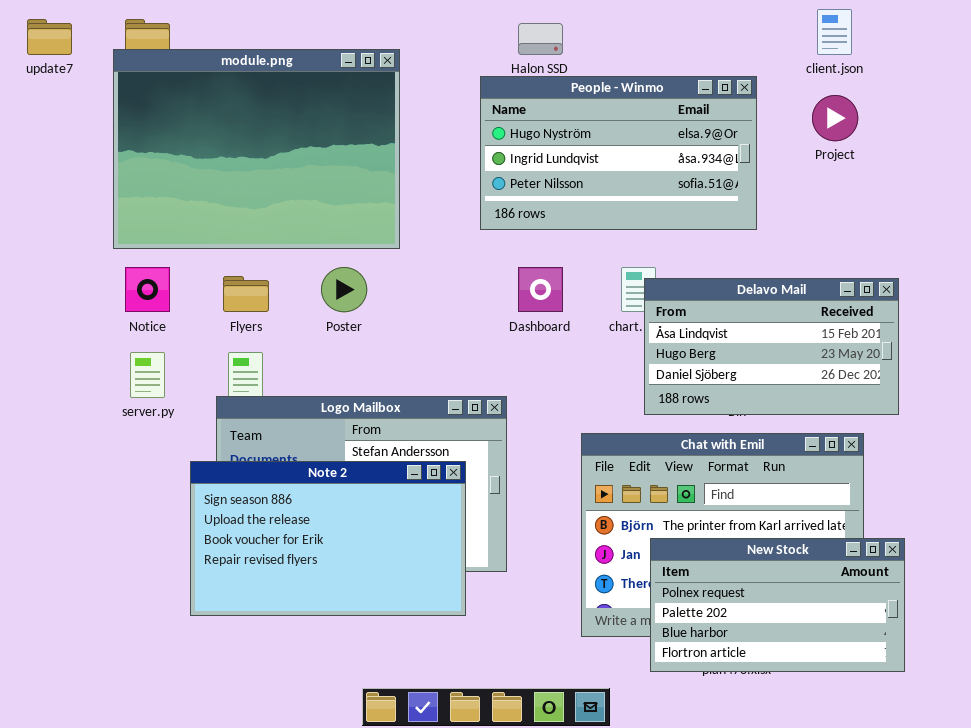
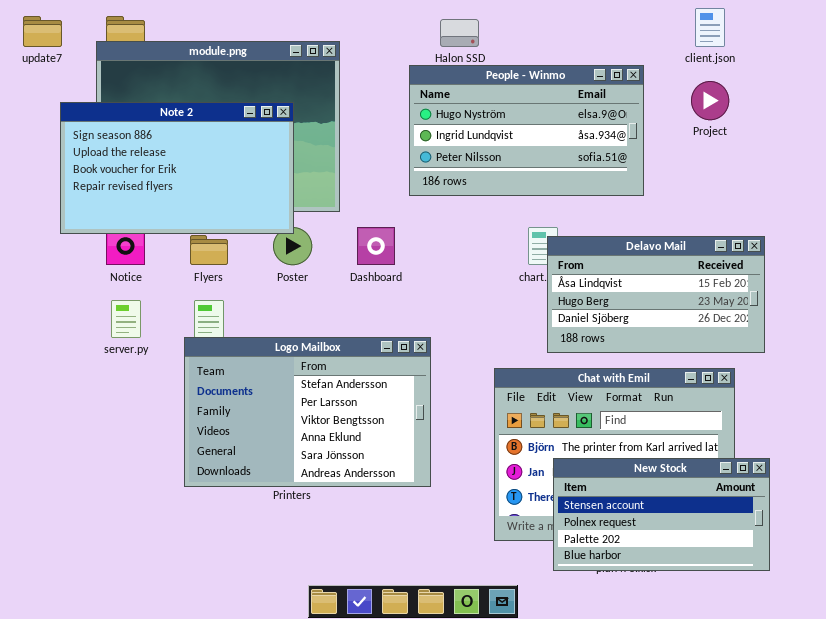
Dashboard: [518,267,563,312] -> [357,227,395,265], moved
Note 2: [190,461,466,616] -> [60,102,294,234], moved
New Stock: [650,538,905,672] -> [553,458,770,571], scrolled up 1 row

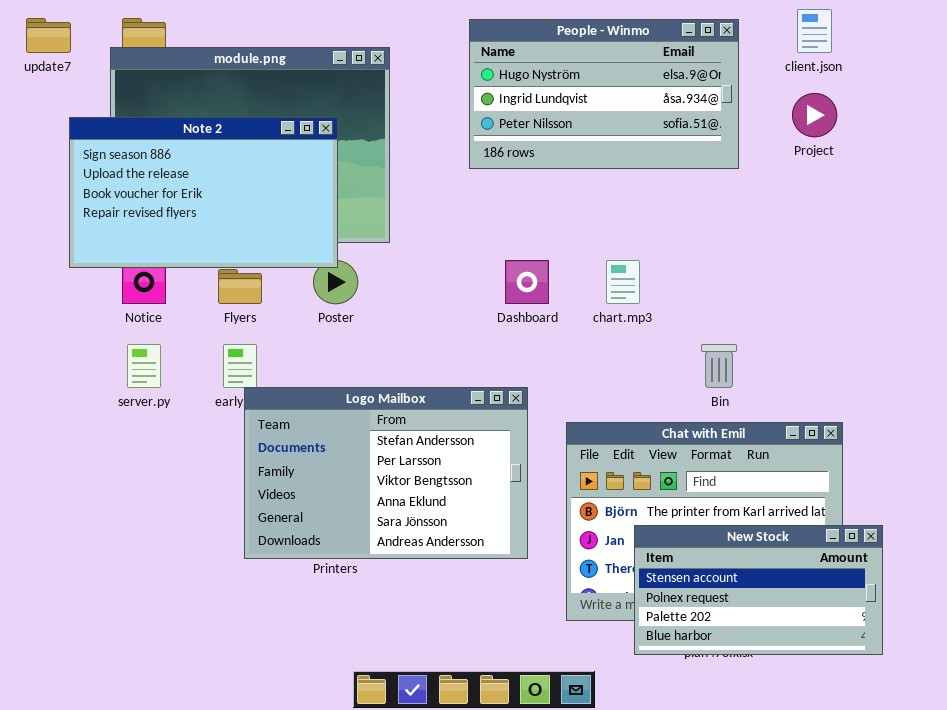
People - Winmo: [409,65,644,196] -> [469,19,739,169], moved
Dashboard: [357,227,395,265] -> [505,260,549,304], moved
Delavo Mail: [547,236,765,353] -> none, closed
Logo Mailbox: [184,337,431,487] -> [244,387,528,559], moved

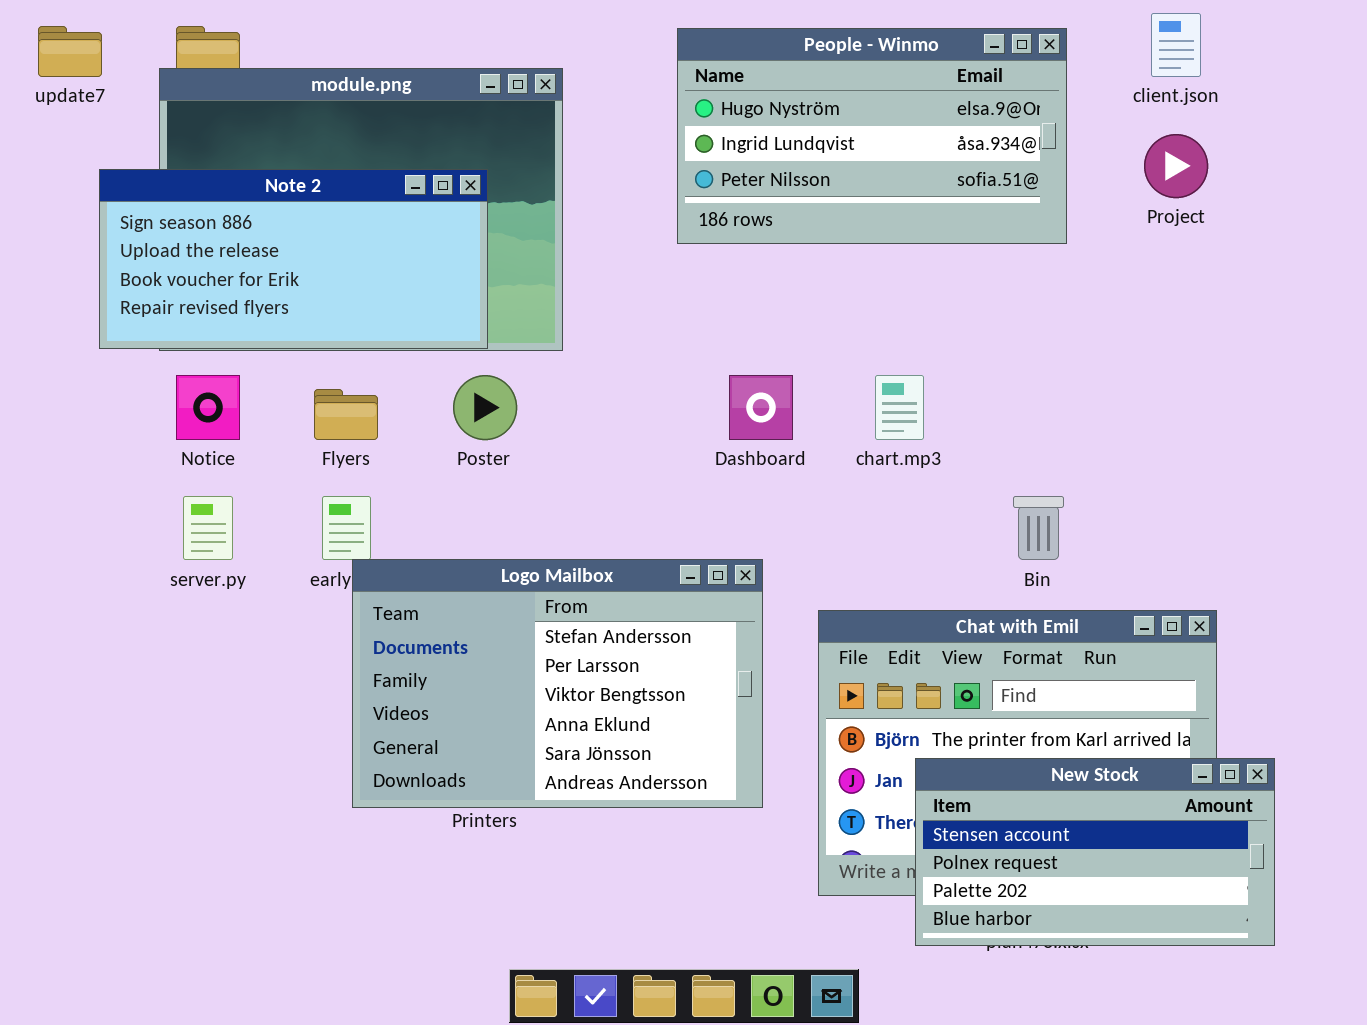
Note 2: [69,117,338,268] -> [99,169,488,349], resized

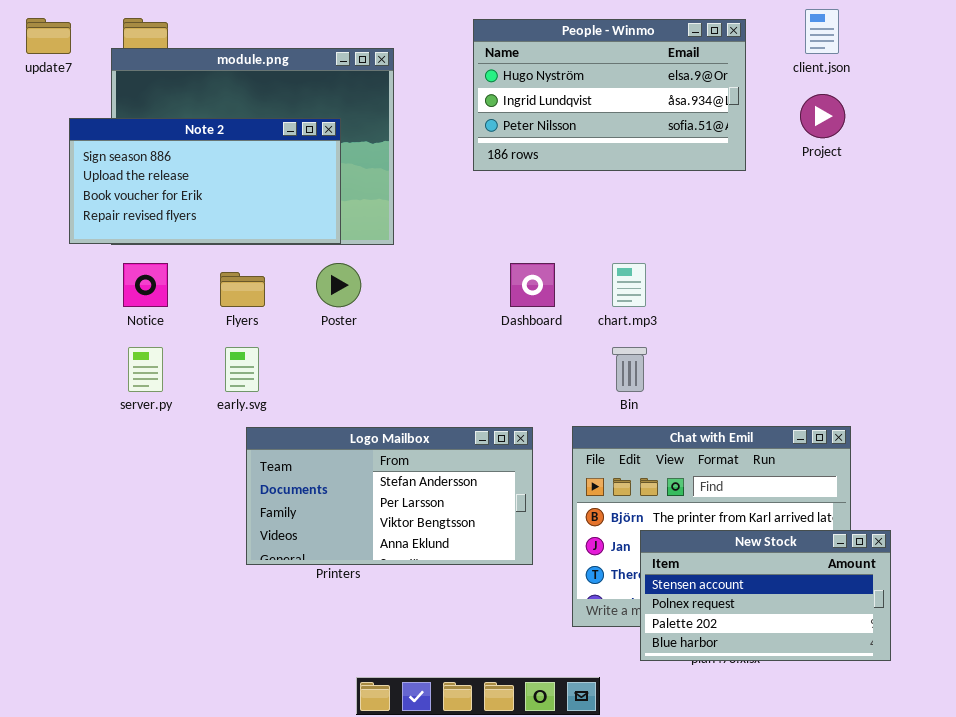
Bin: [1013,496,1064,560] -> [612,347,647,392], moved
Logo Mailbox: [352,559,763,808] -> [246,427,533,565], resized

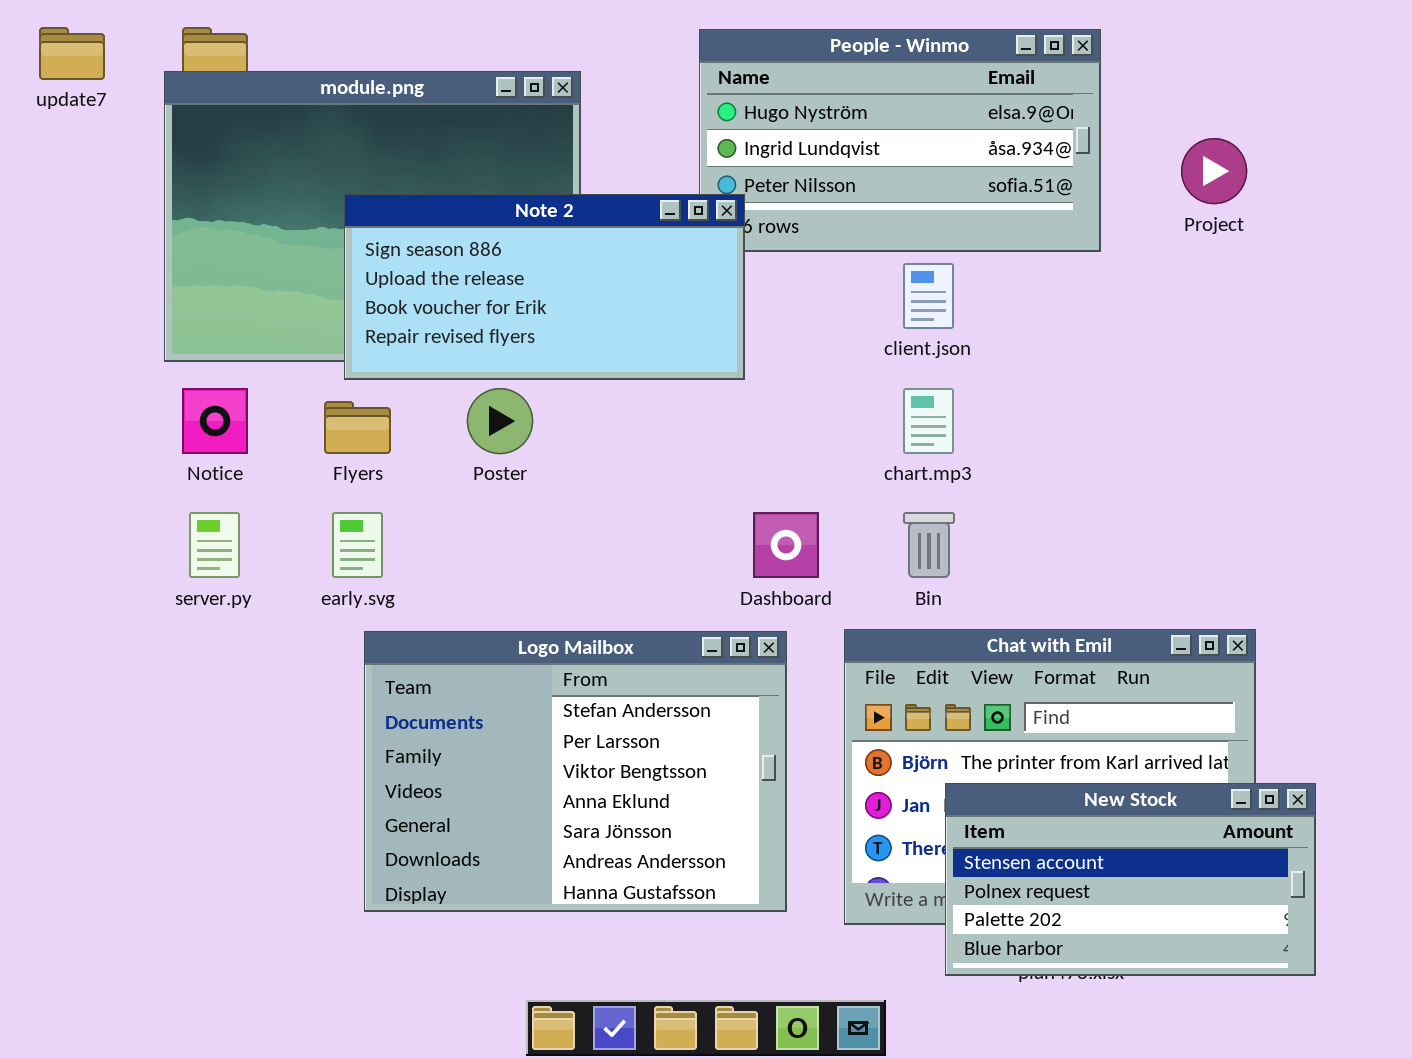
client.json: [805,9,839,54] -> [903,263,954,329], moved
Note 2: [69,118,341,244] -> [344,194,745,380], moved
Dashboard: [510,263,555,307] -> [753,512,819,578], moved
Logo Mailbox: [246,427,533,565] -> [364,631,787,912], resized

